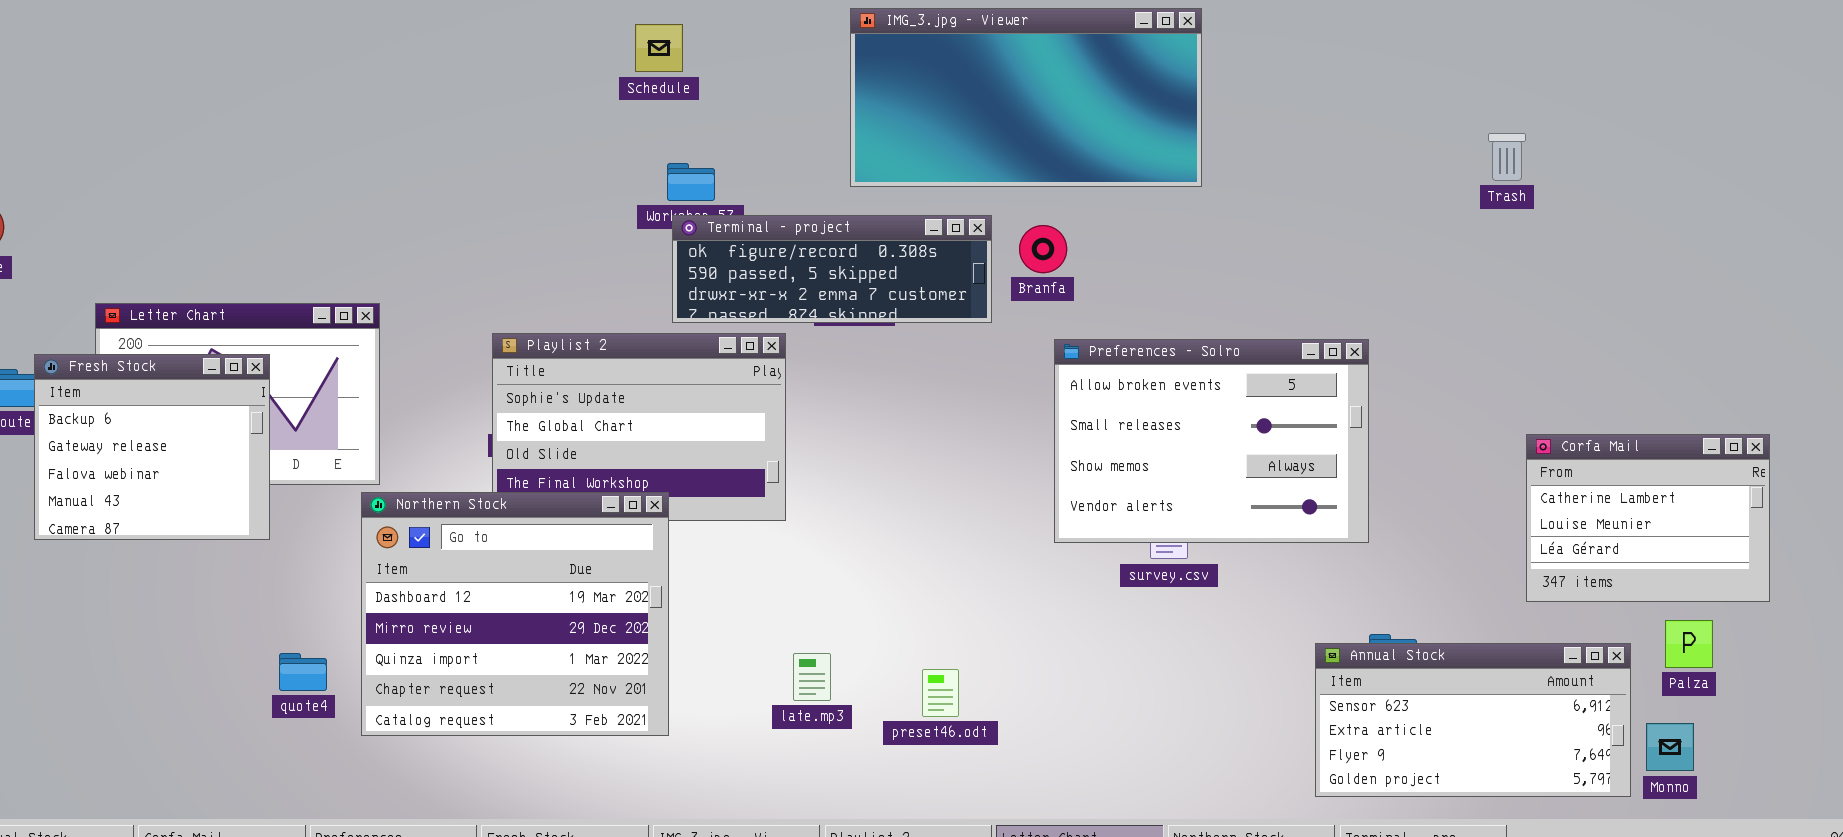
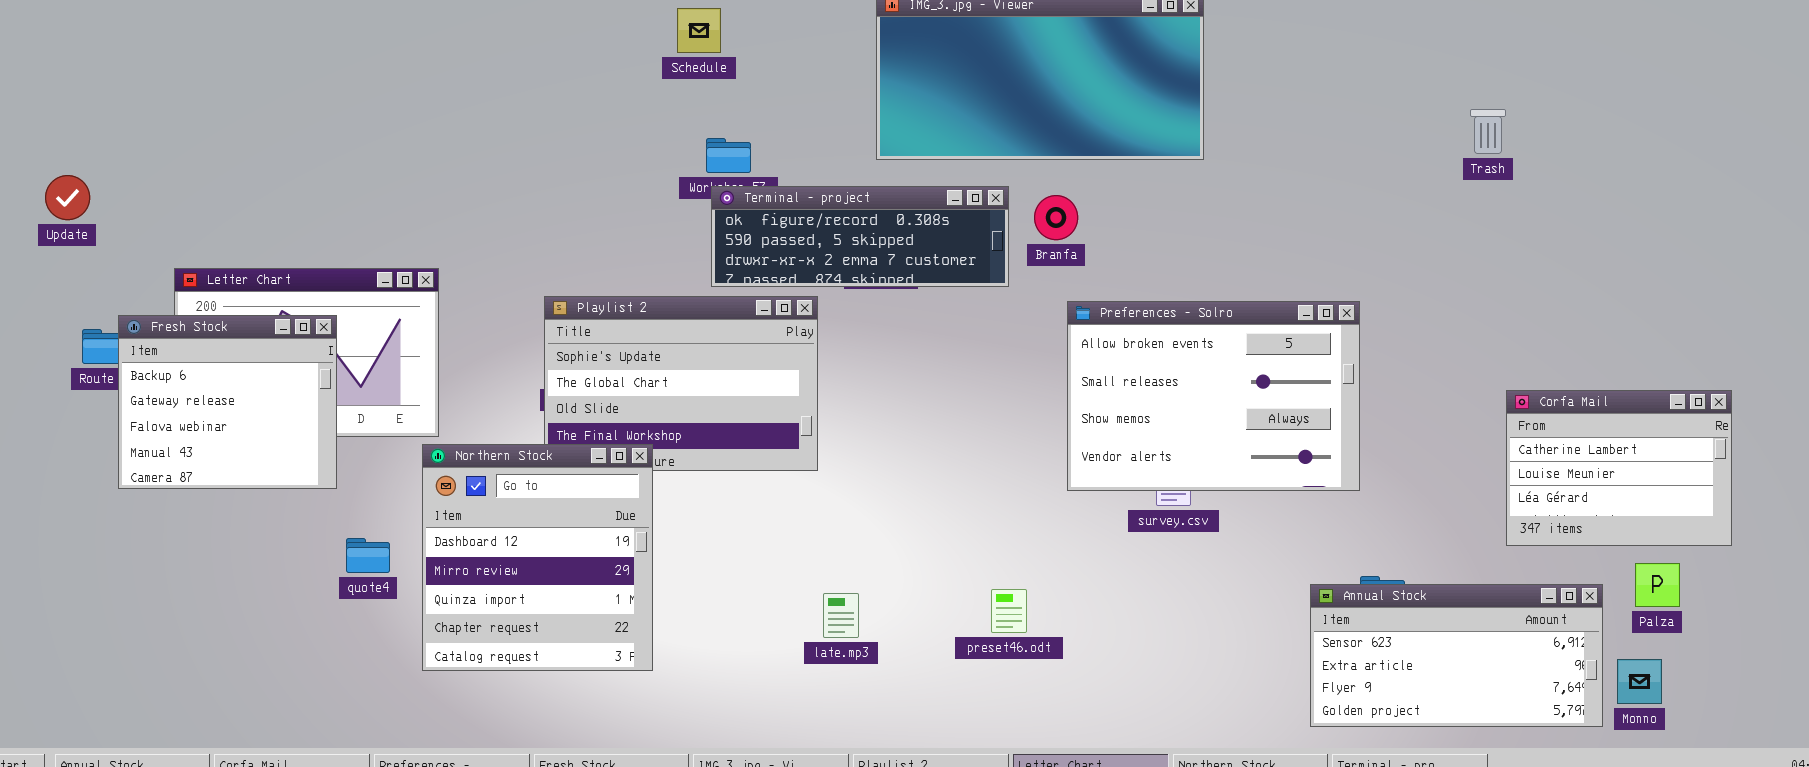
Northern Stock: [361,492,669,736] -> [422,444,653,671], resized
quote4: [279,653,327,691] -> [346,538,390,573], moved
preset46.odt: [922,669,959,717] -> [991,589,1027,633], moved

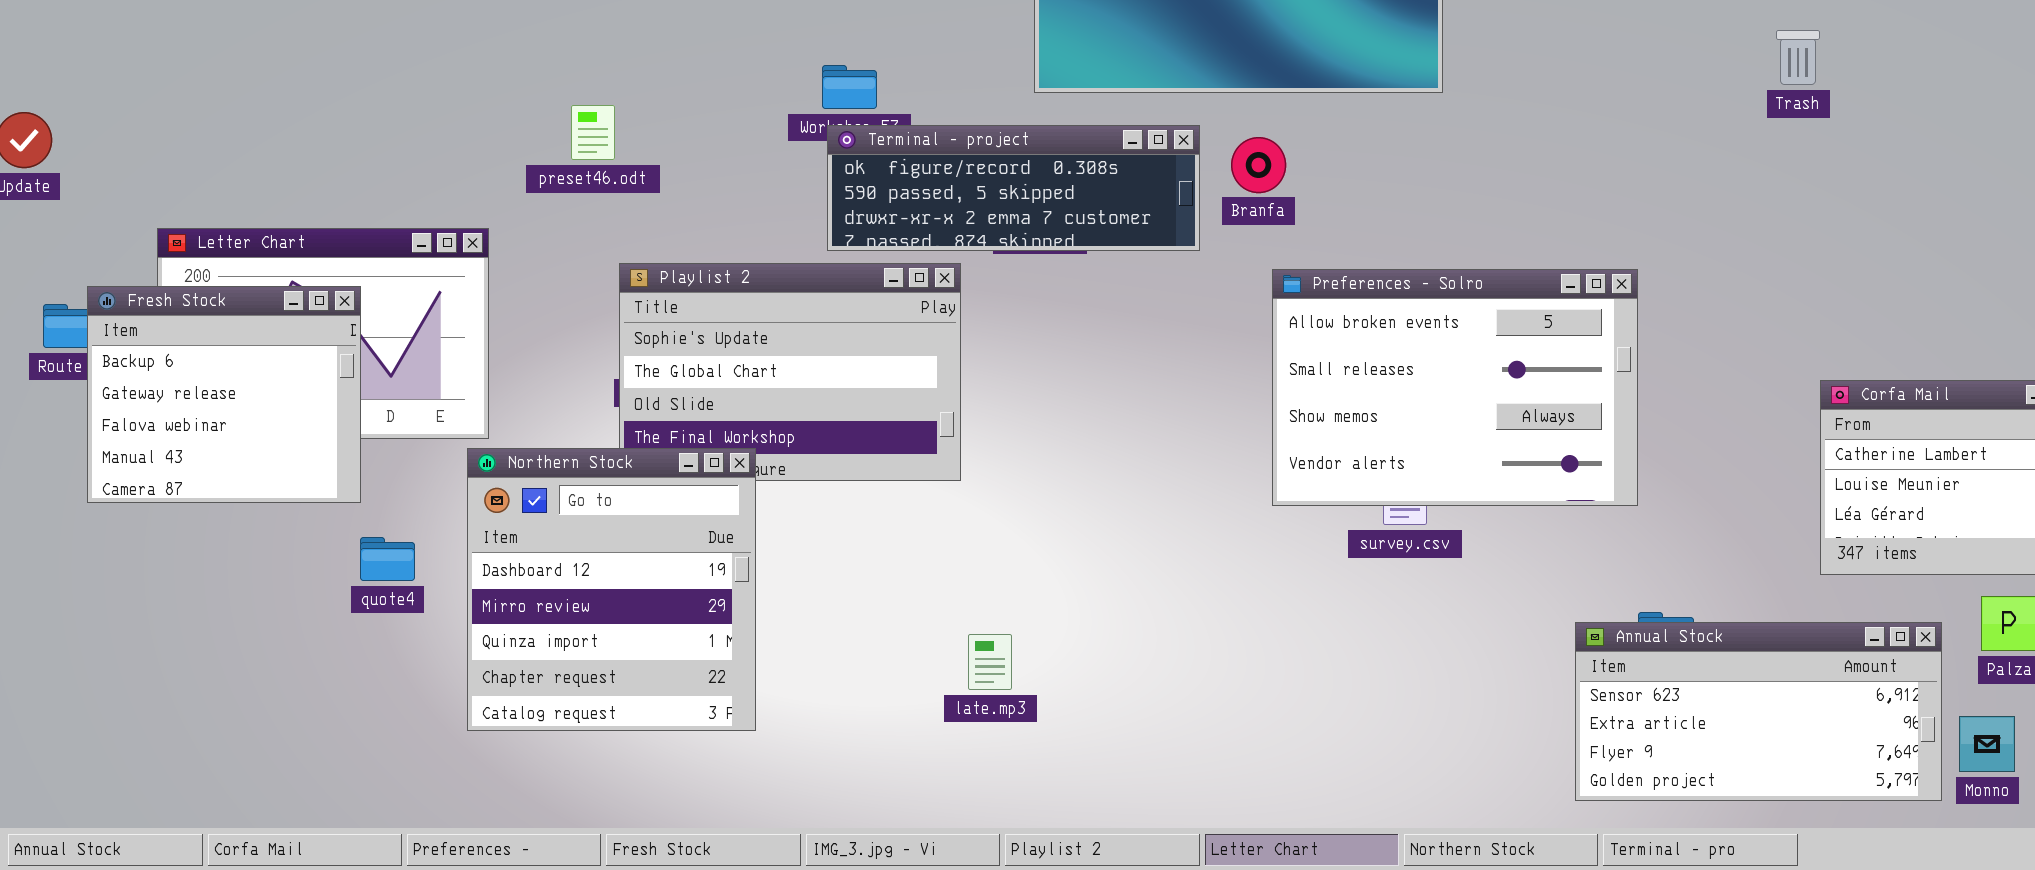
quote4: [346,538,390,573] -> [360,537,415,581], moved
preset46.odt: [991,589,1027,633] -> [571,105,615,160], moved

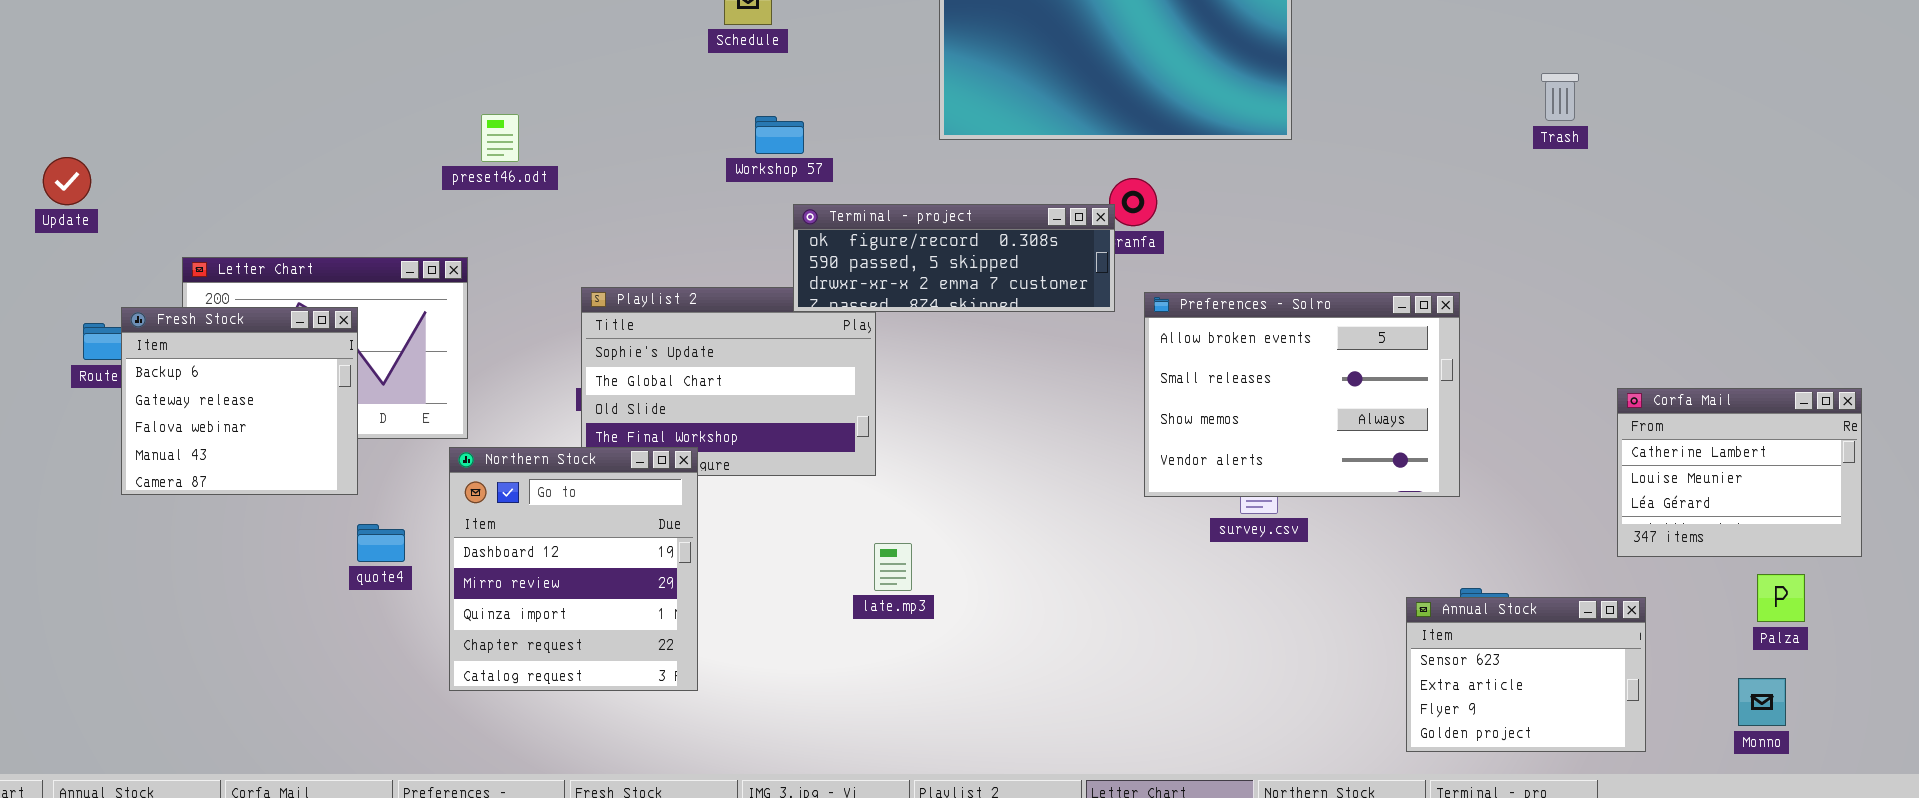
Trash: [1776,30,1820,85] -> [1541,73,1579,121], moved
preset46.odt: [571,105,615,160] -> [481,114,519,162], moved
Terminal - project: [827,125,1200,251] -> [793,204,1115,312], moved
Annual Stock: [1575,622,1942,801] -> [1406,597,1646,752], resized
late.mp3: [968,634,1012,690] -> [874,543,912,591], moved

